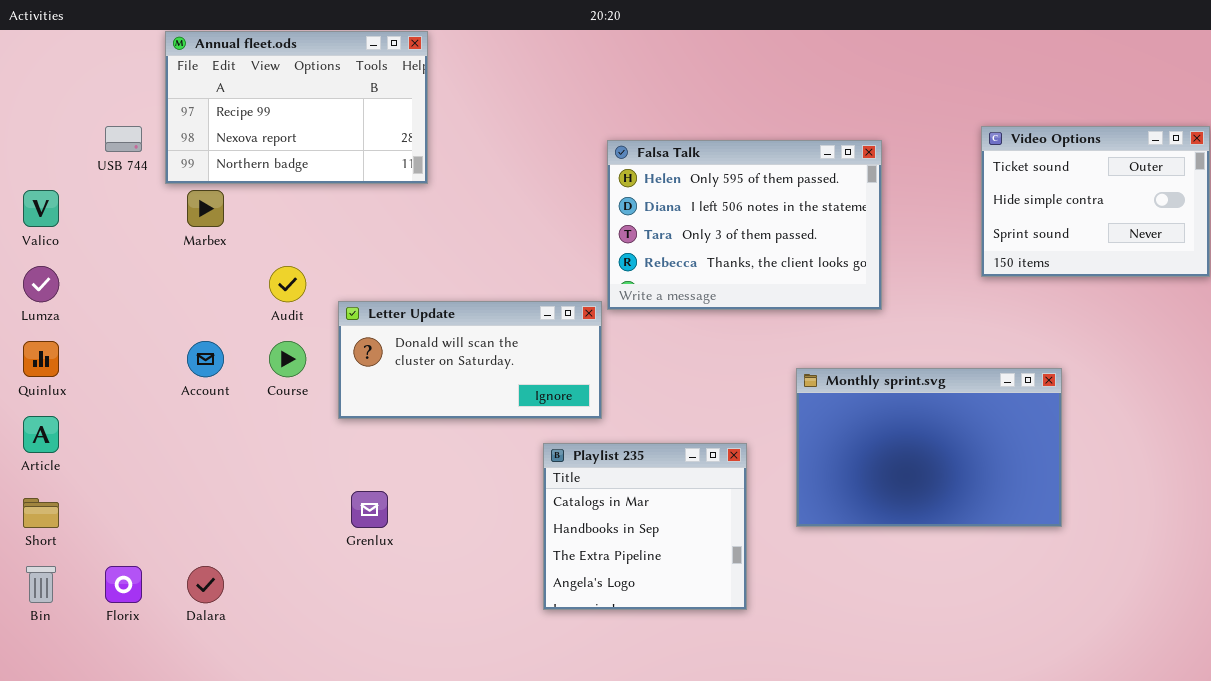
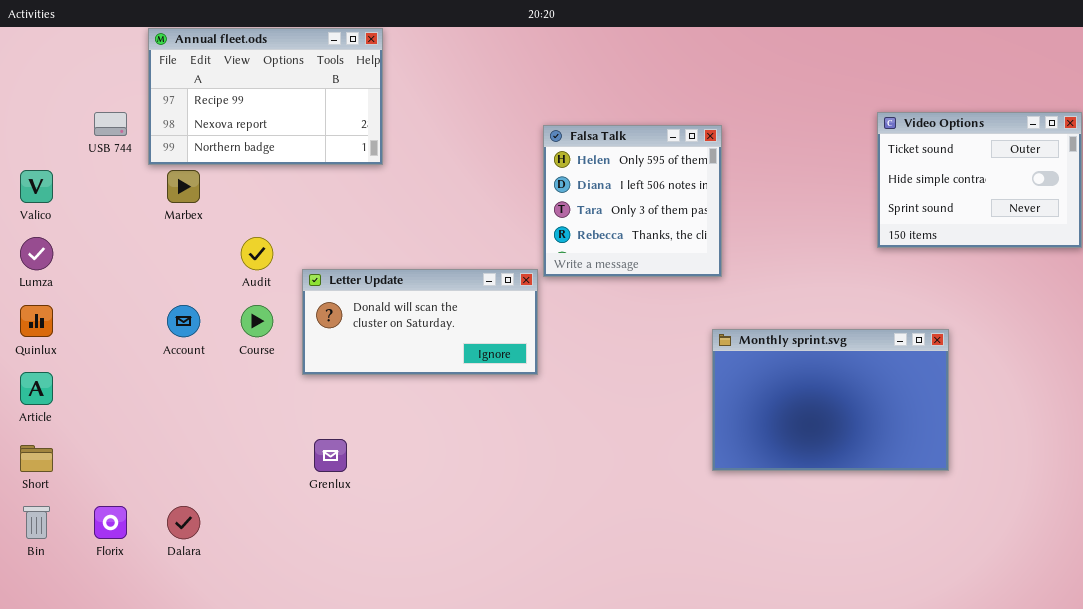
Falsa Talk: [607,140,882,310] -> [543,125,722,277], resized
Playlist 235: [543,443,747,610] -> none, closed

